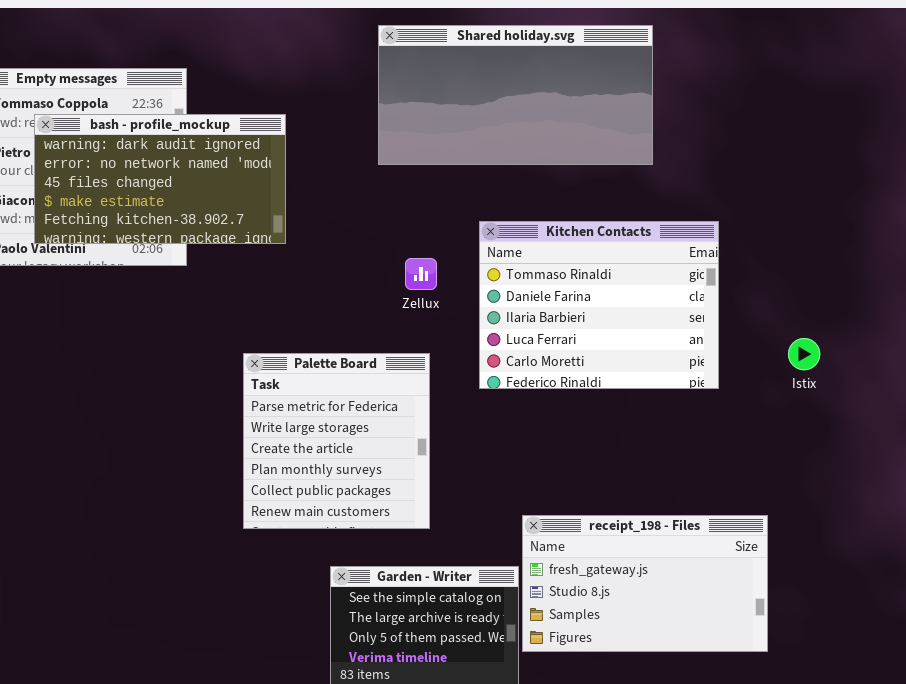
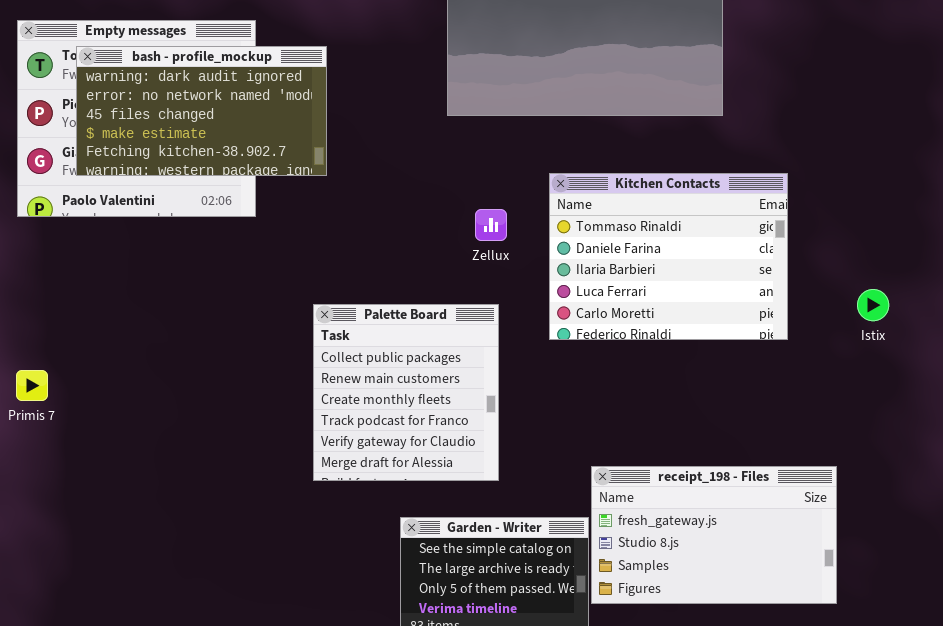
bash - profile_mockup: [34,114,286,244] -> [76,46,327,176], moved
Palette Board: [243,353,430,529] -> [313,304,499,481], scrolled down 4 rows

